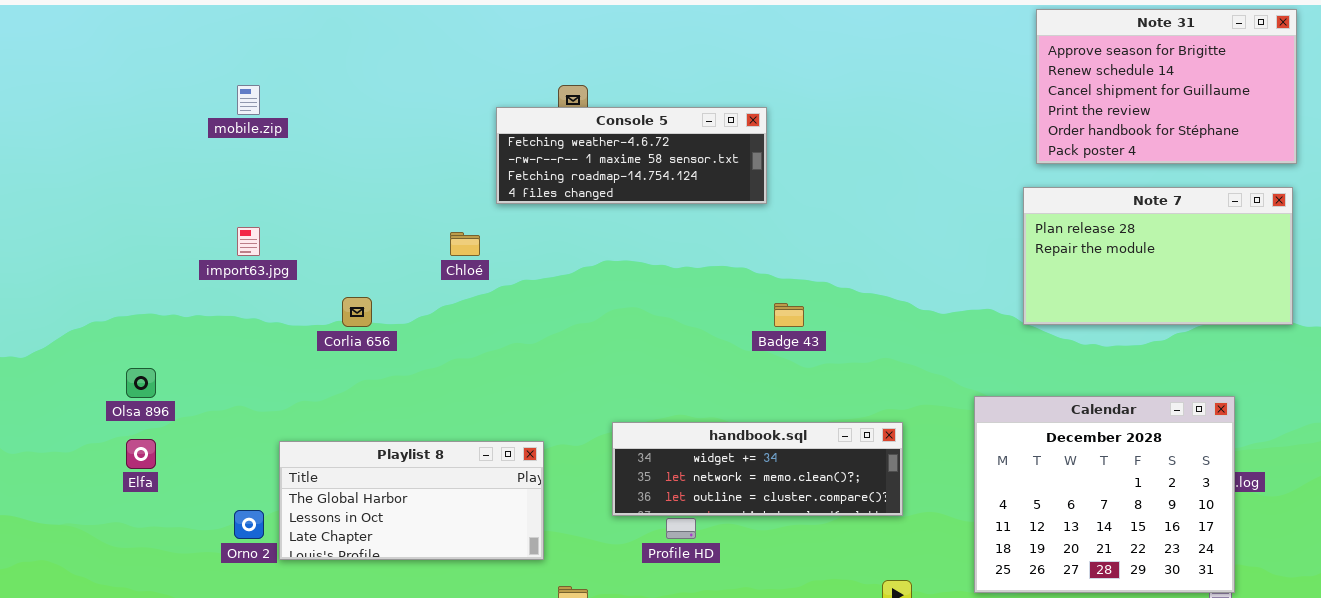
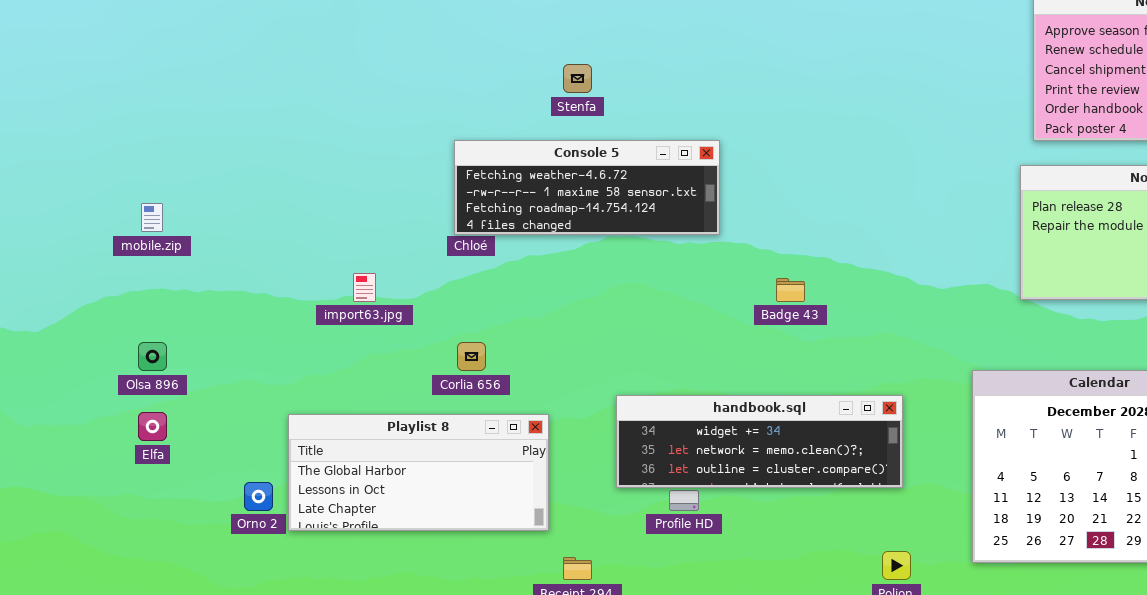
mobile.zip: [237,85,260,115] -> [141,203,163,232], moved
Console 5: [496,107,767,204] -> [454,140,720,235], moved
import63.jpg: [237,227,260,256] -> [353,273,376,302], moved
Corlia 656: [342,297,372,327] -> [457,342,486,371], moved

